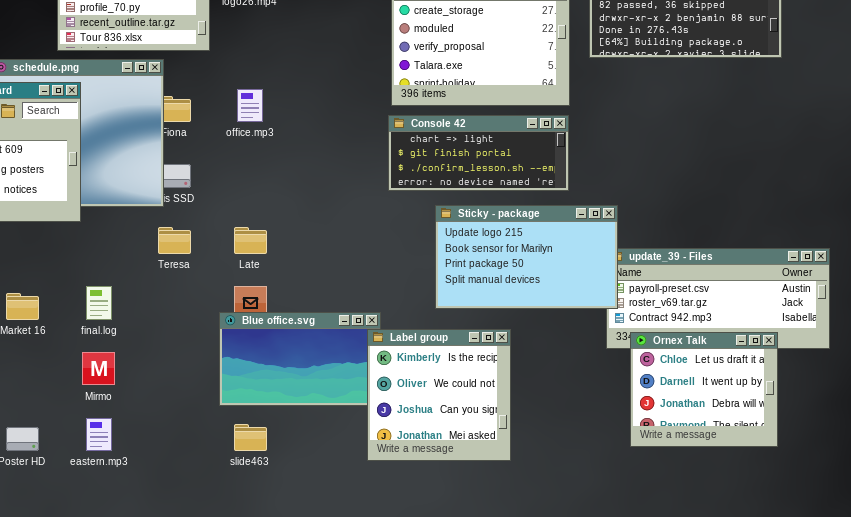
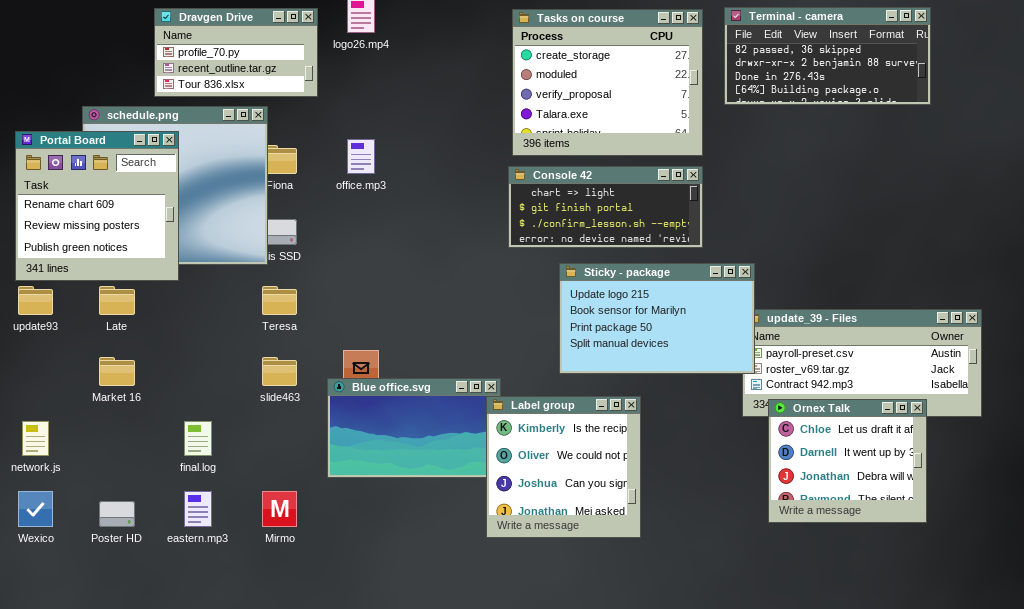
Late: [234,227,267,254] -> [99,286,135,315], moved
final.log: [86,286,112,320] -> [184,421,212,456], moved
Mirmo: [82,352,115,385] -> [262,491,297,527], moved
slide463: [234,424,267,451] -> [262,357,297,386], moved

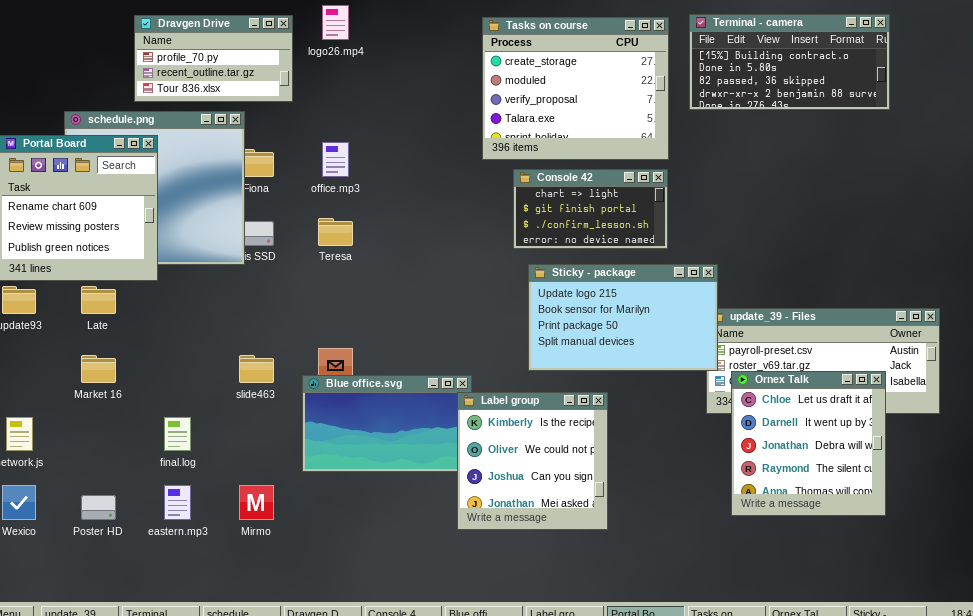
Terminal - camera: [724,7,931,105] -> [689,14,890,110], scrolled up 2 rows
Console 42: [508,166,703,248] -> [513,169,668,249], resized
Teresa: [262,286,297,315] -> [318,218,353,246], moved
Ornex Talk: [768,399,927,523] -> [731,371,886,516], resized

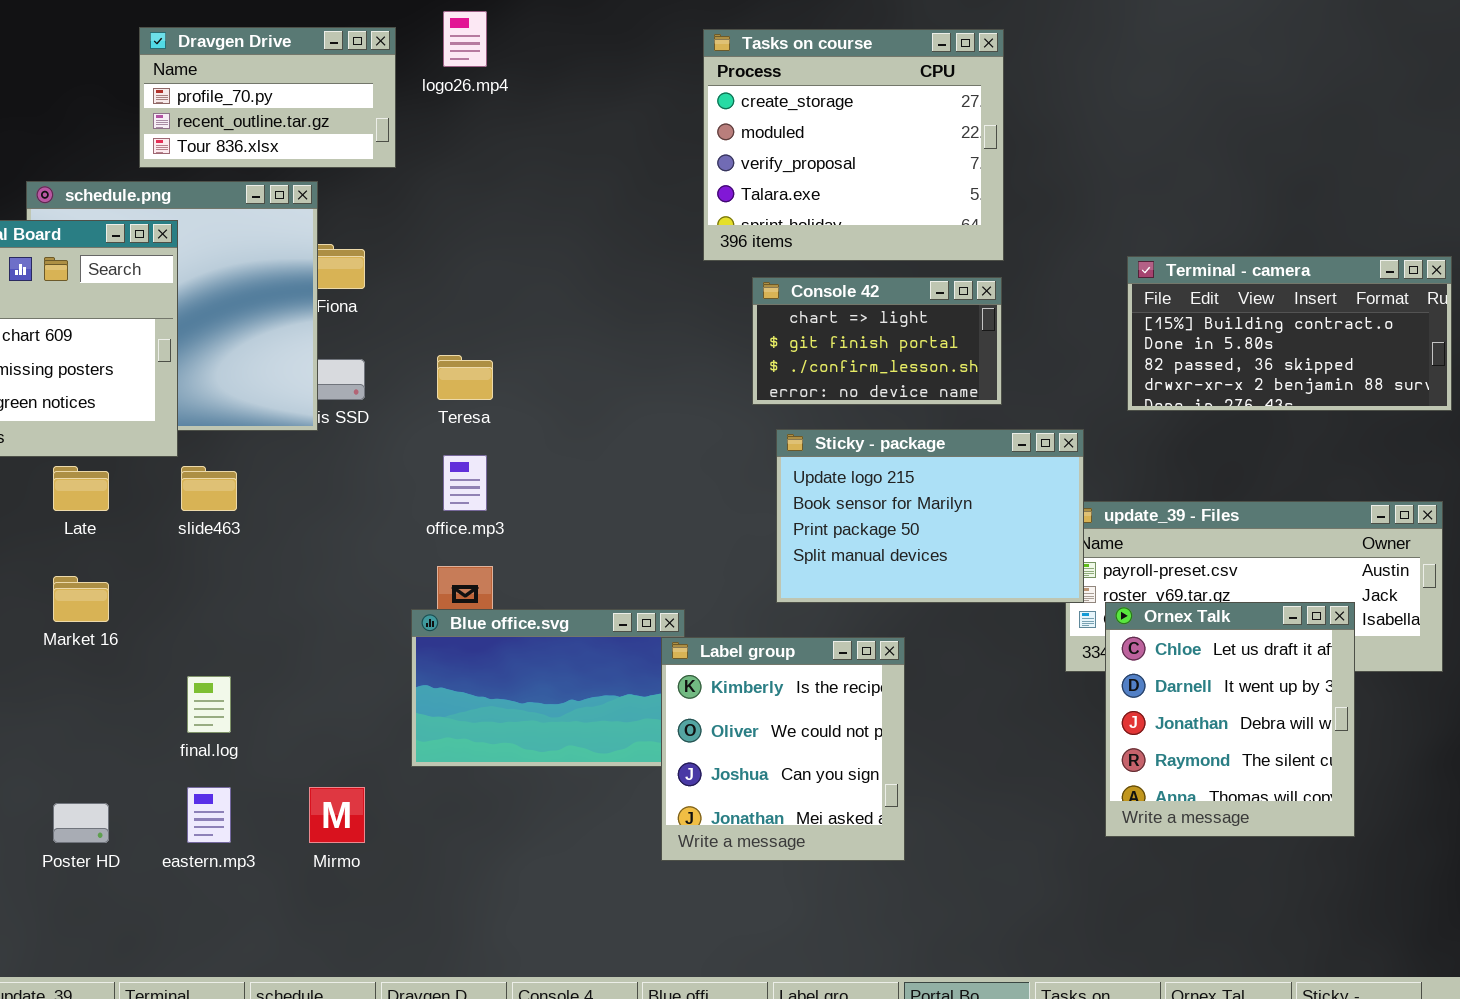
Terminal - camera: [689,14,890,110] -> [1127,256,1452,411], moved
office.mp3: [322,142,349,177] -> [443,455,487,511], moved
slide463: [239,355,274,383] -> [181,466,237,511], moved

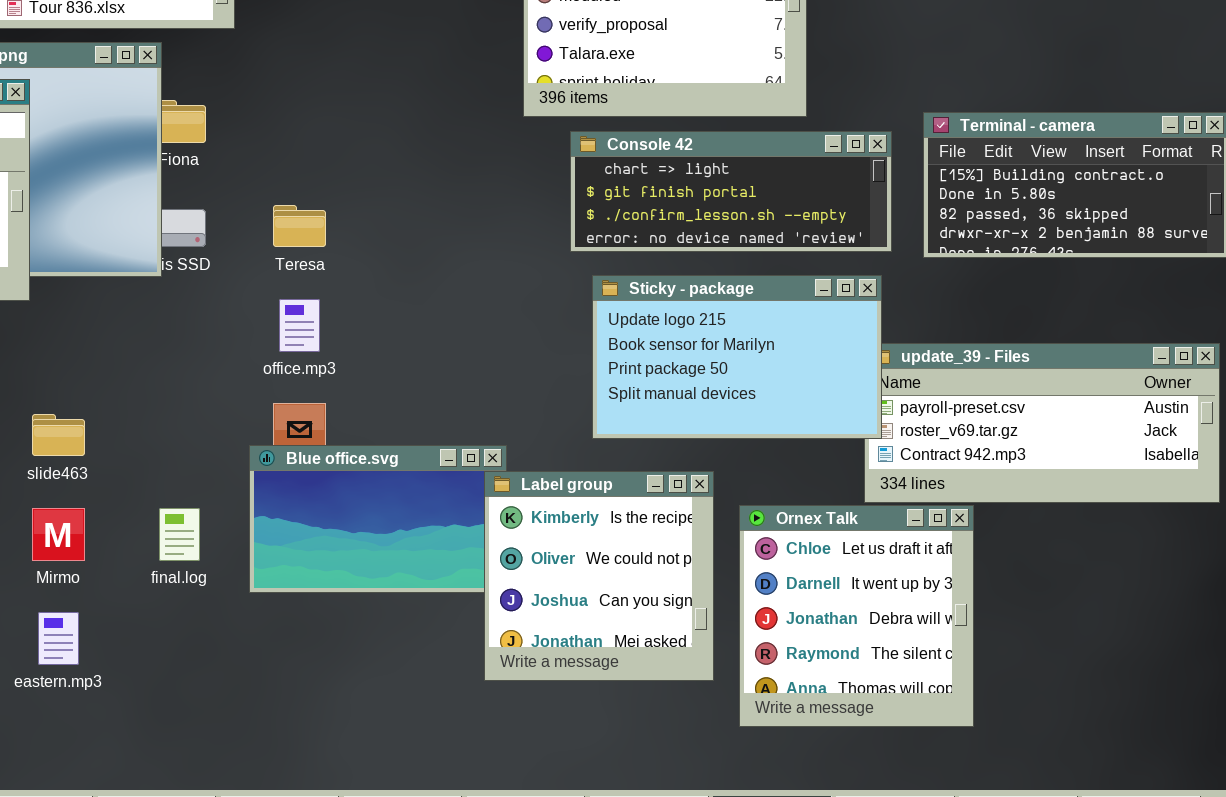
Console 42: [752,277,1002,405] -> [570,131,892,252], resized
slide463: [181,466,237,511] -> [32,414,85,456], moved
Ornex Talk: [1105,602,1355,837] -> [739,505,974,727], moved
final.log: [187,676,231,733] -> [159,508,200,561], moved
Mirmo: [309,787,365,843] -> [32,508,85,561], moved

